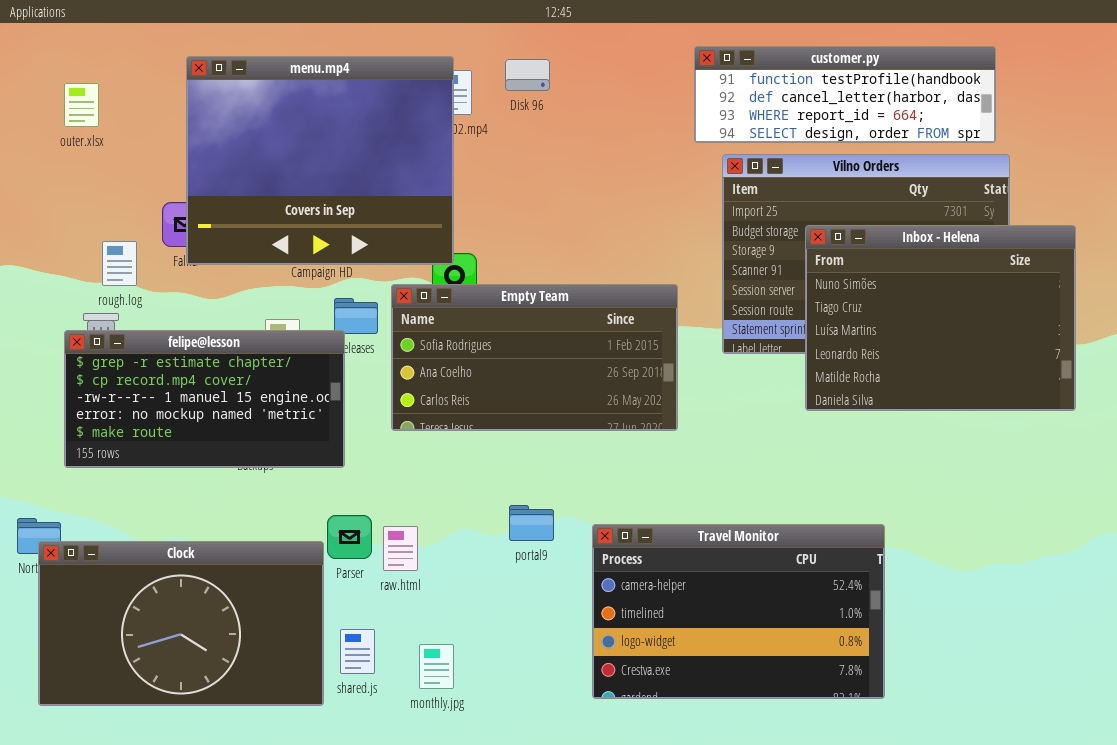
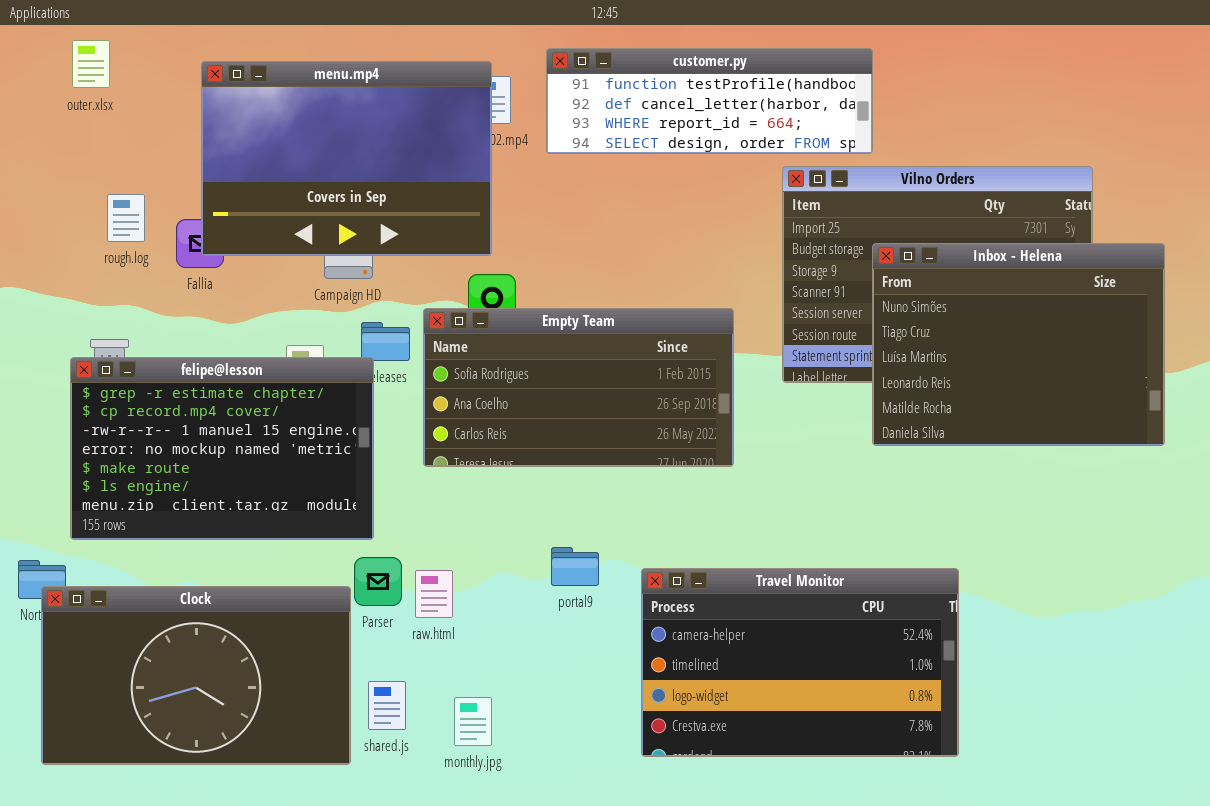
customer.py: [694,46,996,143] -> [546,48,873,154], moved
menu.mp4: [186,56,454,265] -> [201,61,492,256], resized
outer.xlsx: [64,83,99,127] -> [72,40,110,88], moved
rough.log: [102,241,137,286] -> [107,194,145,242], moved
felipe@lesson: [64,330,345,468] -> [70,357,374,540], resized

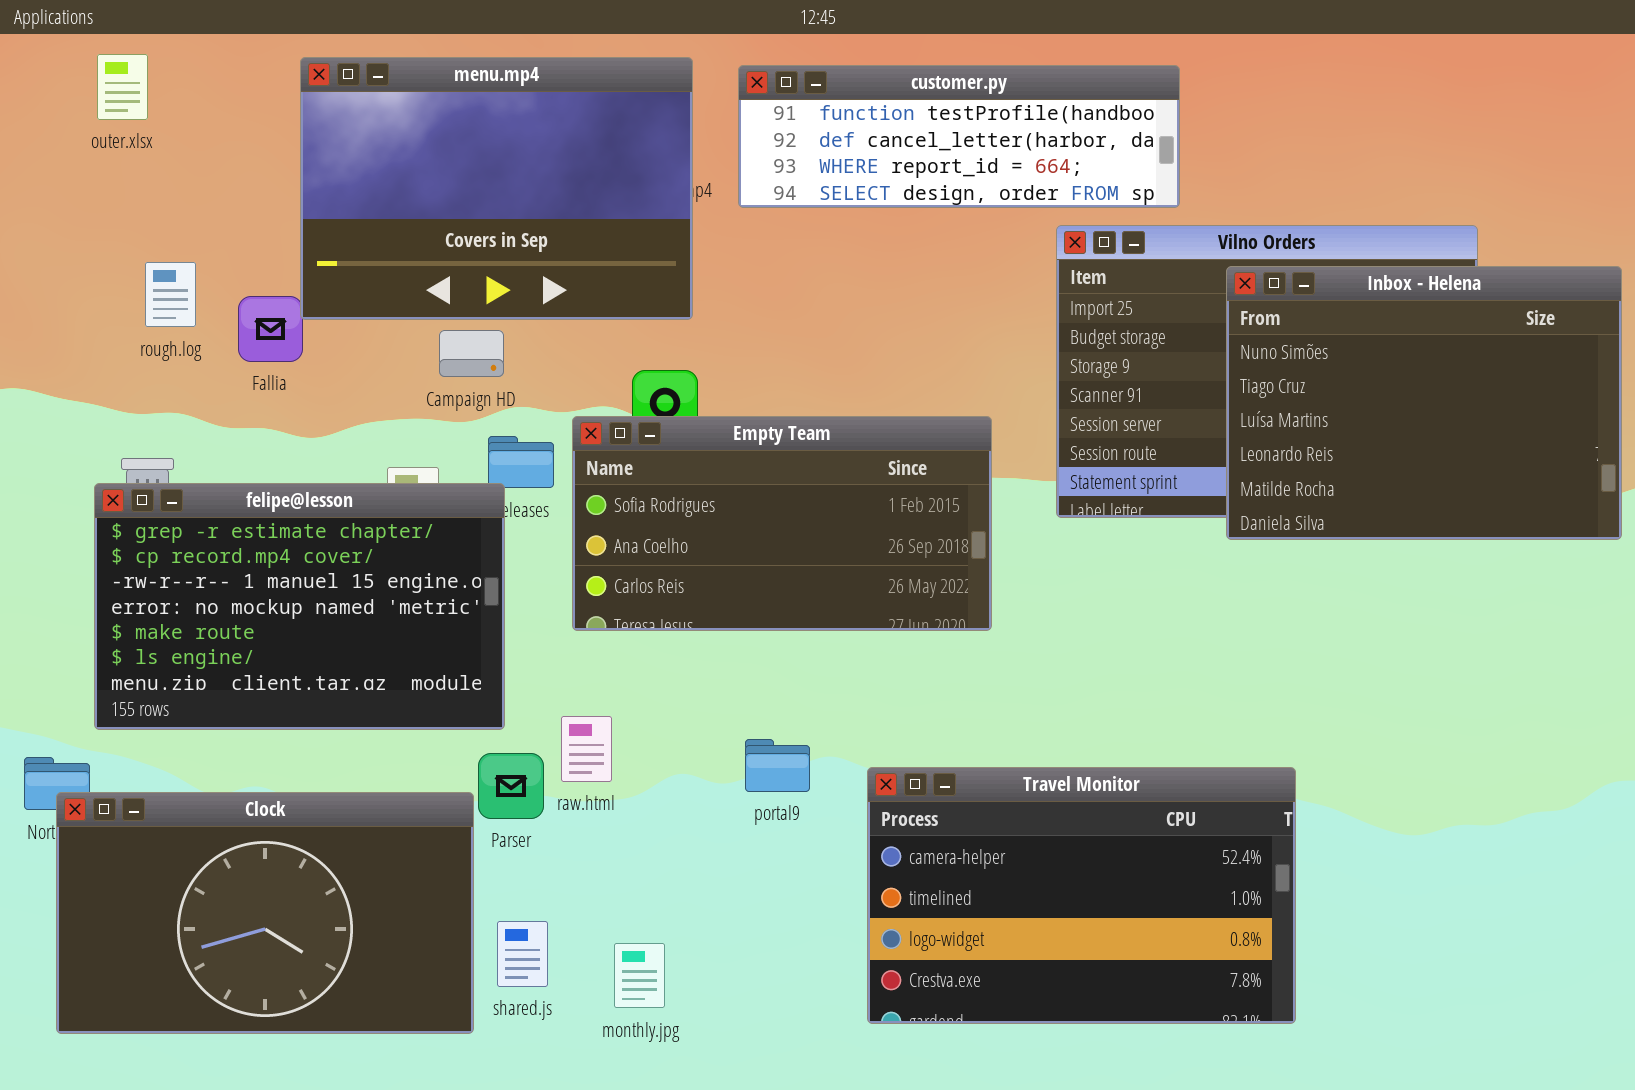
menu.mp4: [201,61,492,256] -> [300,57,693,320], moved
Inbox - Helena: [872,243,1165,446] -> [1226,266,1622,540], moved
raw.html: [415,570,453,618] -> [561,716,612,782], moved

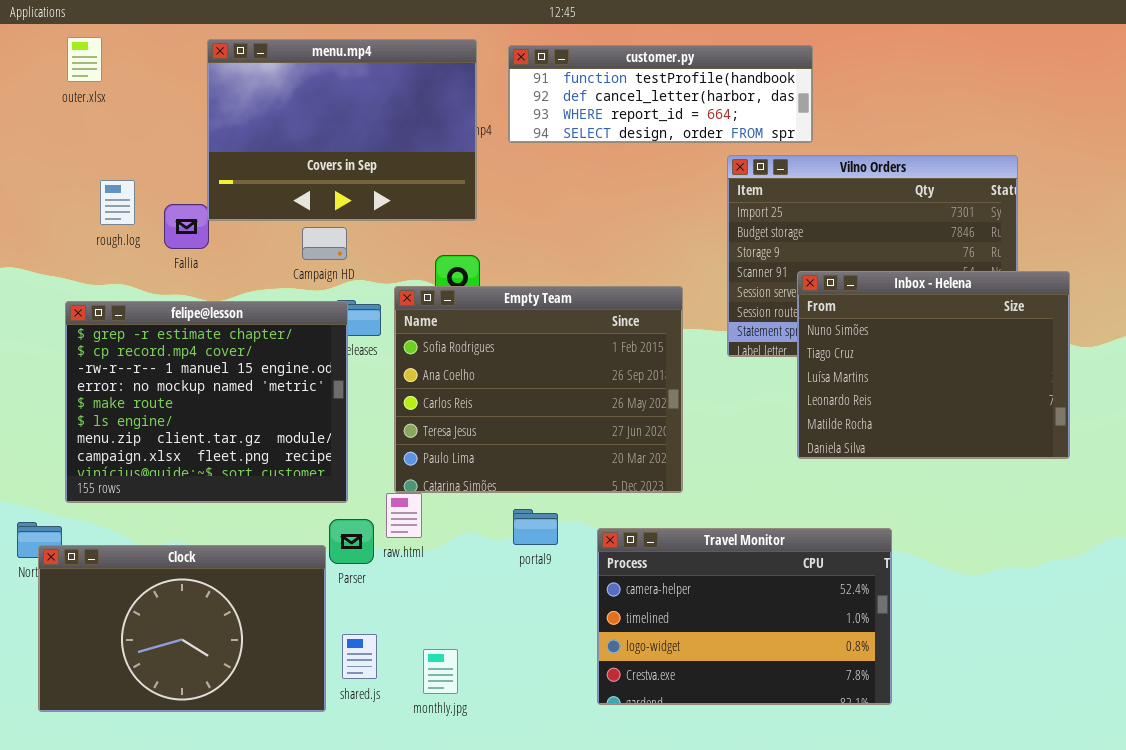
Inbox - Helena: [1226,266,1622,540] -> [797,271,1070,459], moved
Empty Team: [572,416,992,631] -> [394,286,683,493], resized
felipe@lesson: [94,483,505,730] -> [65,301,348,503], resized

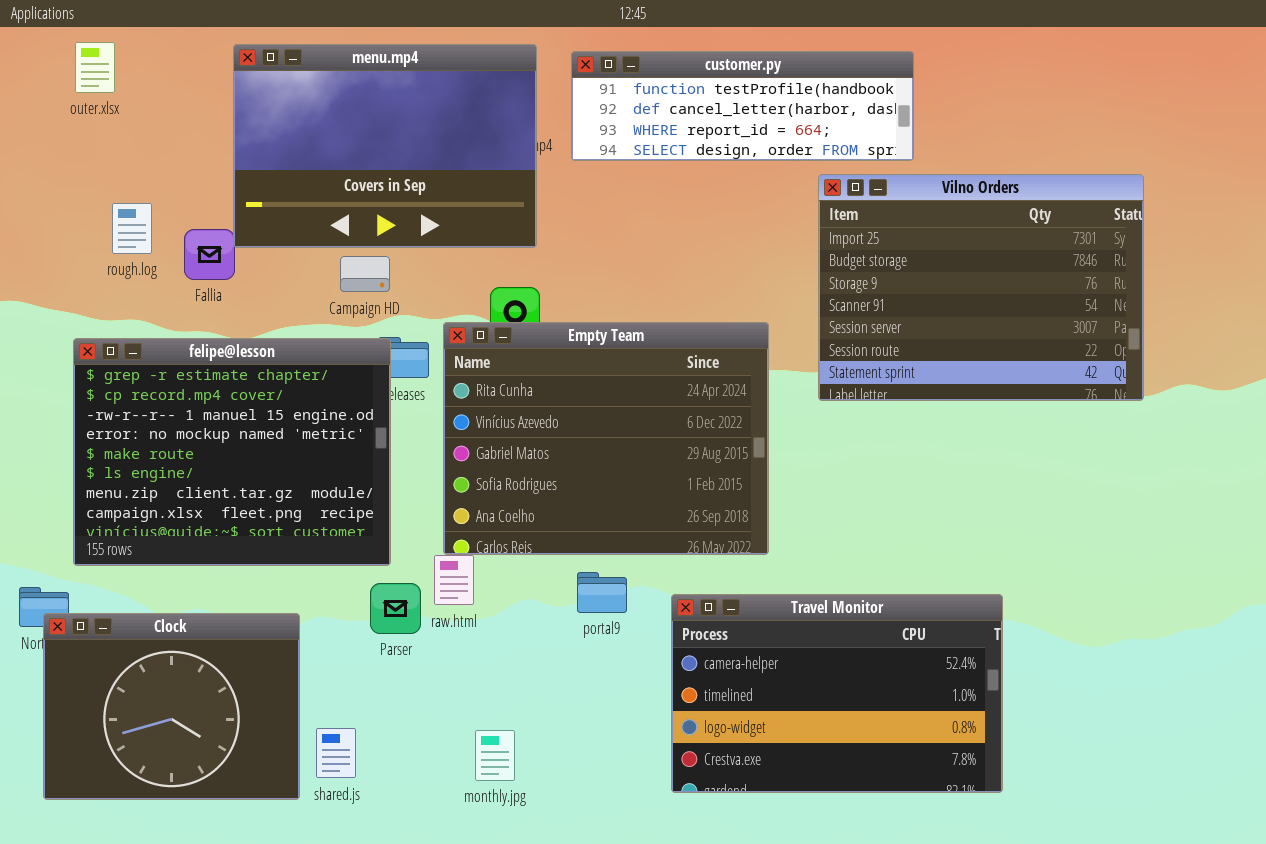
Inbox - Helena: [797,271,1070,459] -> none, closed
Empty Team: [394,286,683,493] -> [443,322,769,555], scrolled up 3 rows
Clock: [38,545,326,712] -> [43,613,300,800], resized
shared.js: [342,634,377,679] -> [316,728,356,778], moved

